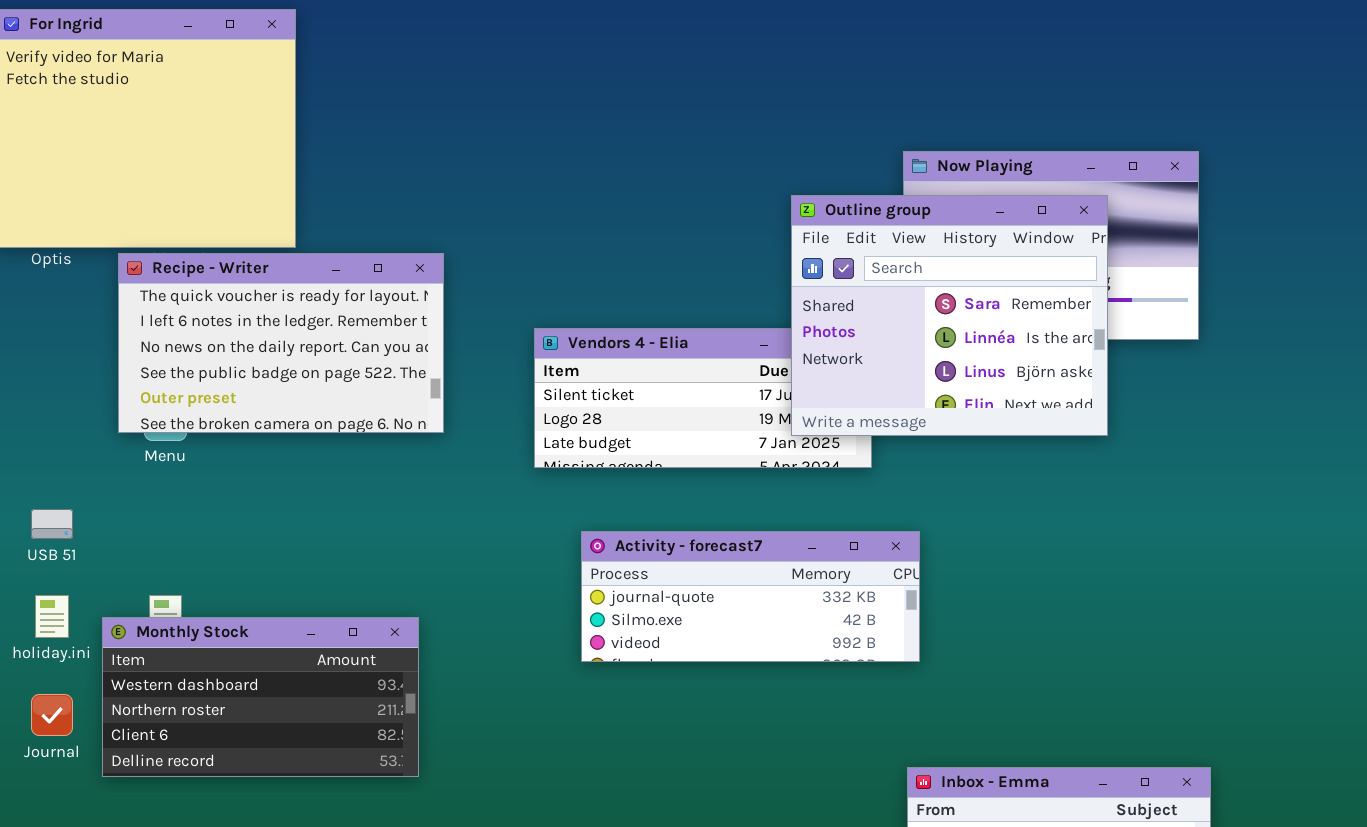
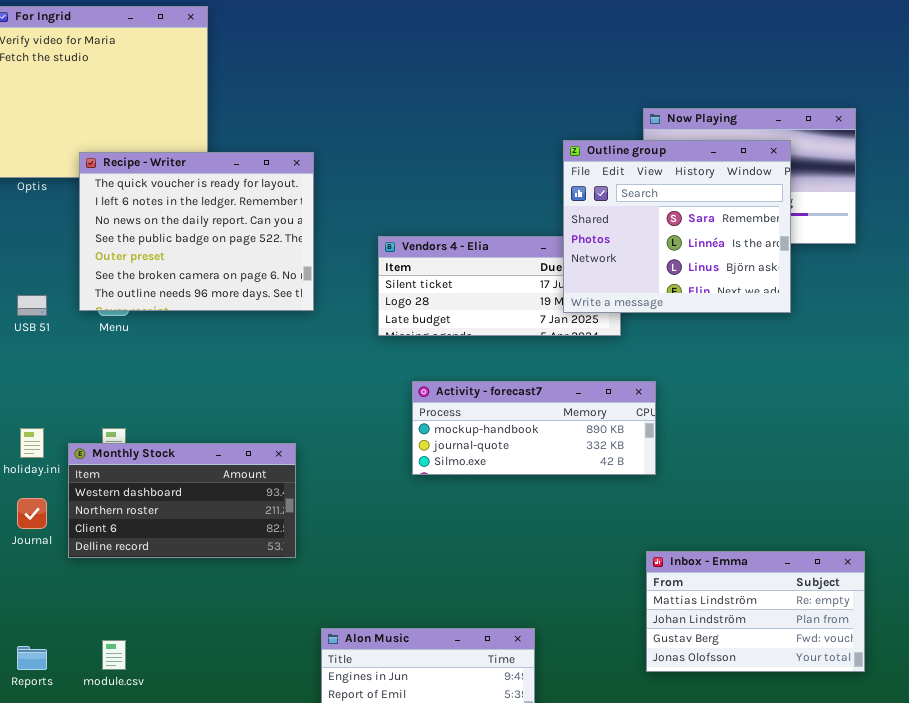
Recipe - Writer: [118,253,444,433] -> [79,152,314,311], resized
USB 51: [31,509,73,539] -> [17,295,47,316], moved
Activity - forecast7: [581,531,920,662] -> [412,381,656,475], scrolled up 1 row

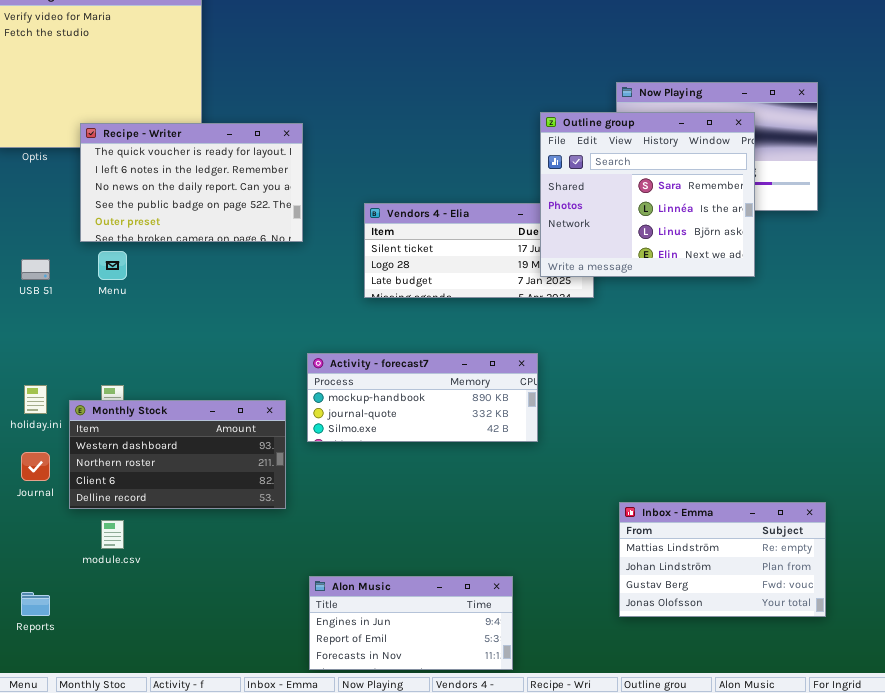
Recipe - Writer: [79,152,314,311] -> [80,123,303,242], resized
Activity - forecast7: [412,381,656,475] -> [307,353,538,442], moved
module.csv: [102,640,126,670] -> [101,520,124,549], moved

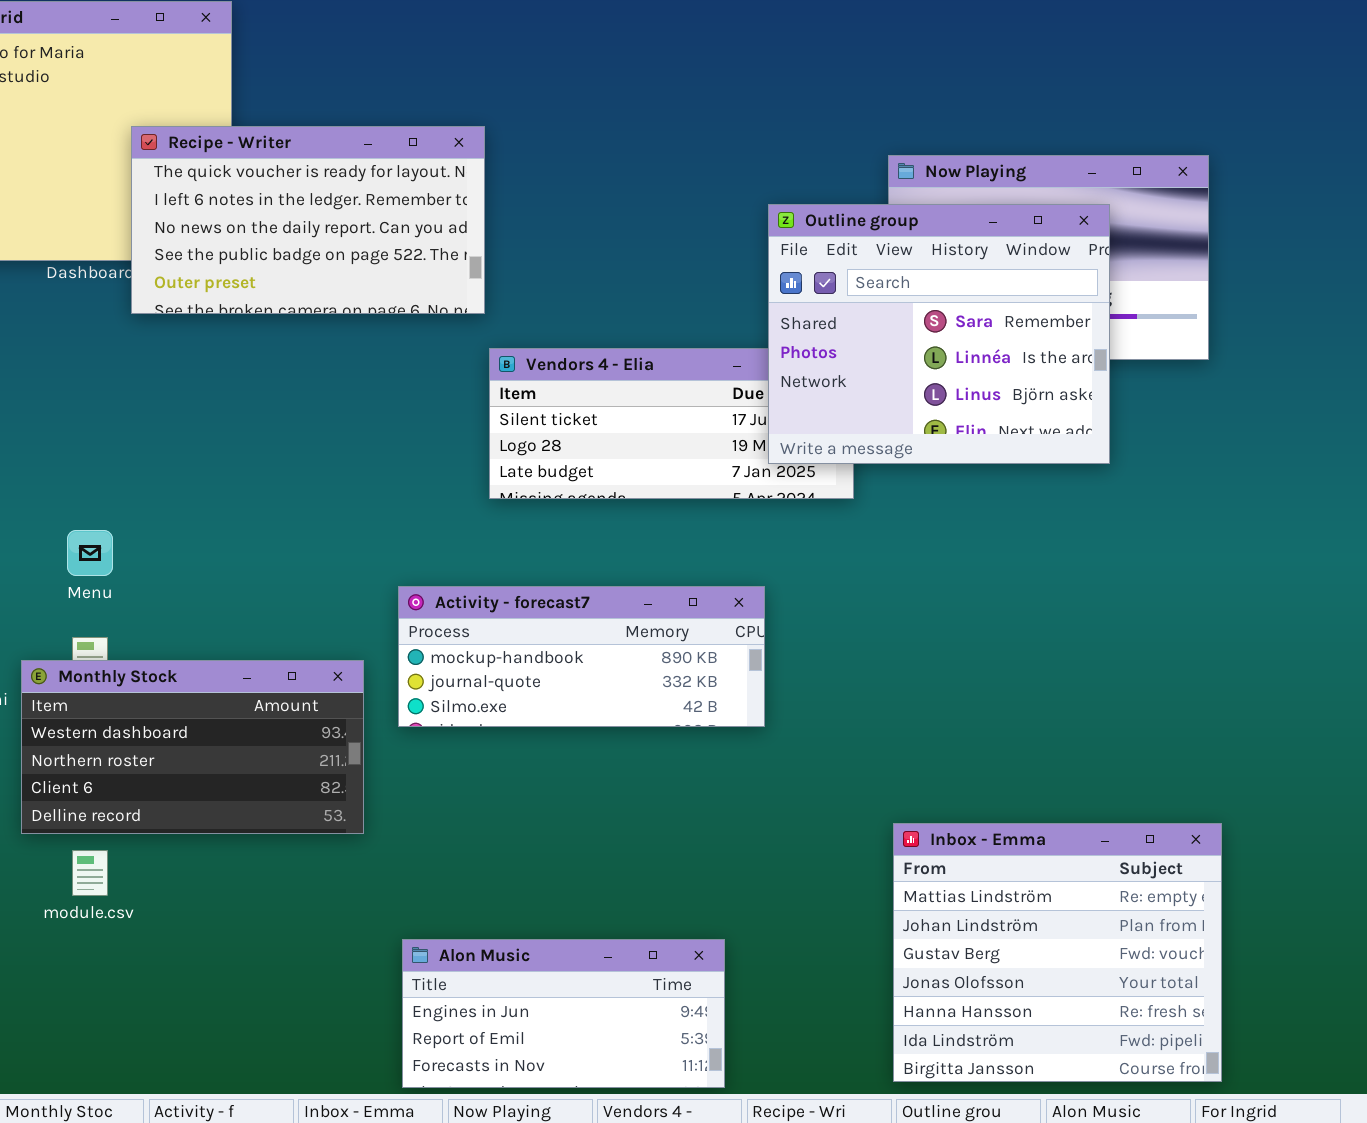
Recipe - Writer: [80,123,303,242] -> [131,126,485,314], moved
Menu: [98,251,127,280] -> [67,530,113,576], moved
Inbox - Emma: [619,502,826,617] -> [893,823,1222,1082], resized

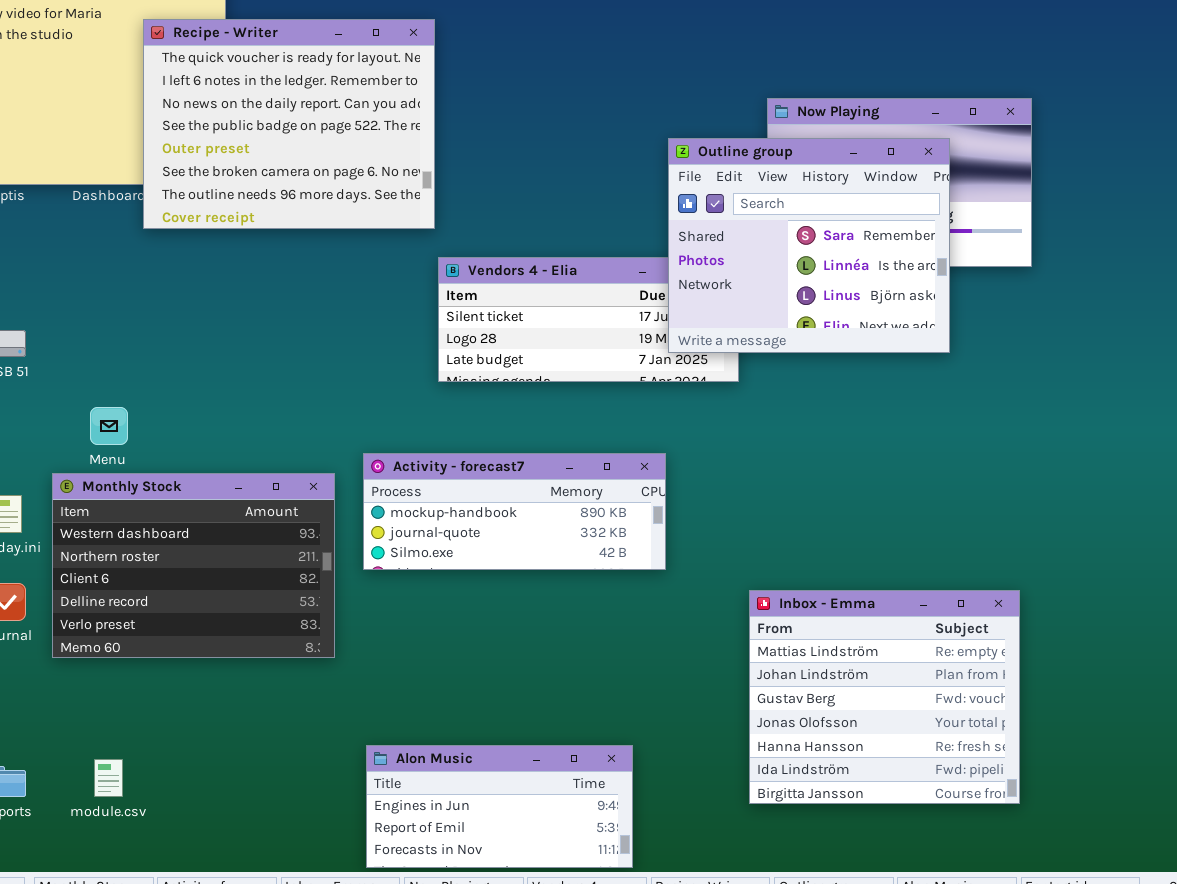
Recipe - Writer: [131,126,485,314] -> [143,19,435,229], resized
Monthly Stock: [21,660,364,834] -> [52,473,335,658], resized
Inbox - Emma: [893,823,1222,1082] -> [749,590,1020,804], moved
module.csv: [72,850,108,896] -> [94,759,123,797], moved

